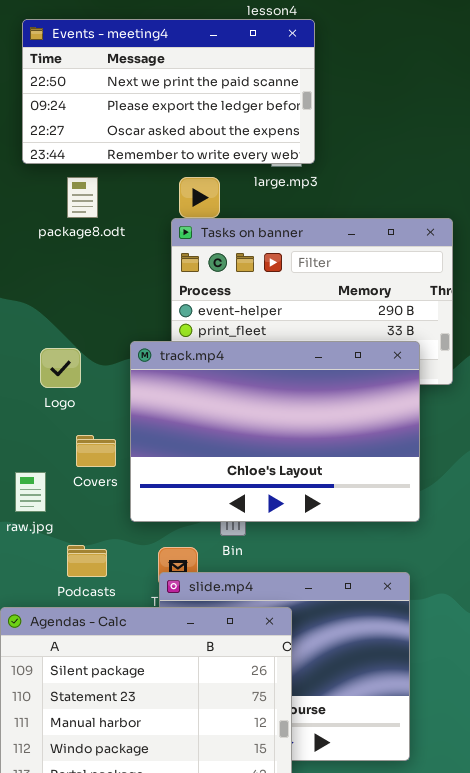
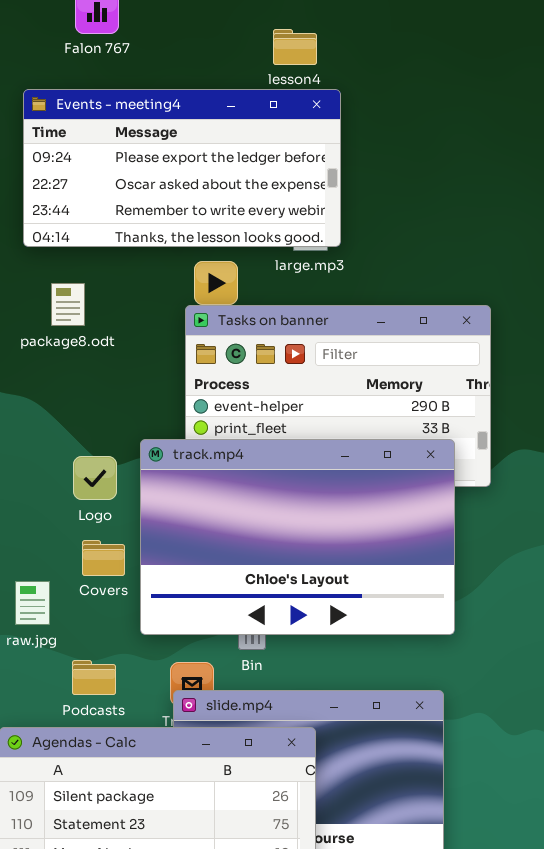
Events - meeting4: [22,19,315,164] -> [23,89,341,247], scrolled down 1 row
package8.odt: [67,177,98,218] -> [51,283,85,326], moved
Logo: [40,348,81,388] -> [73,456,117,500], moved

